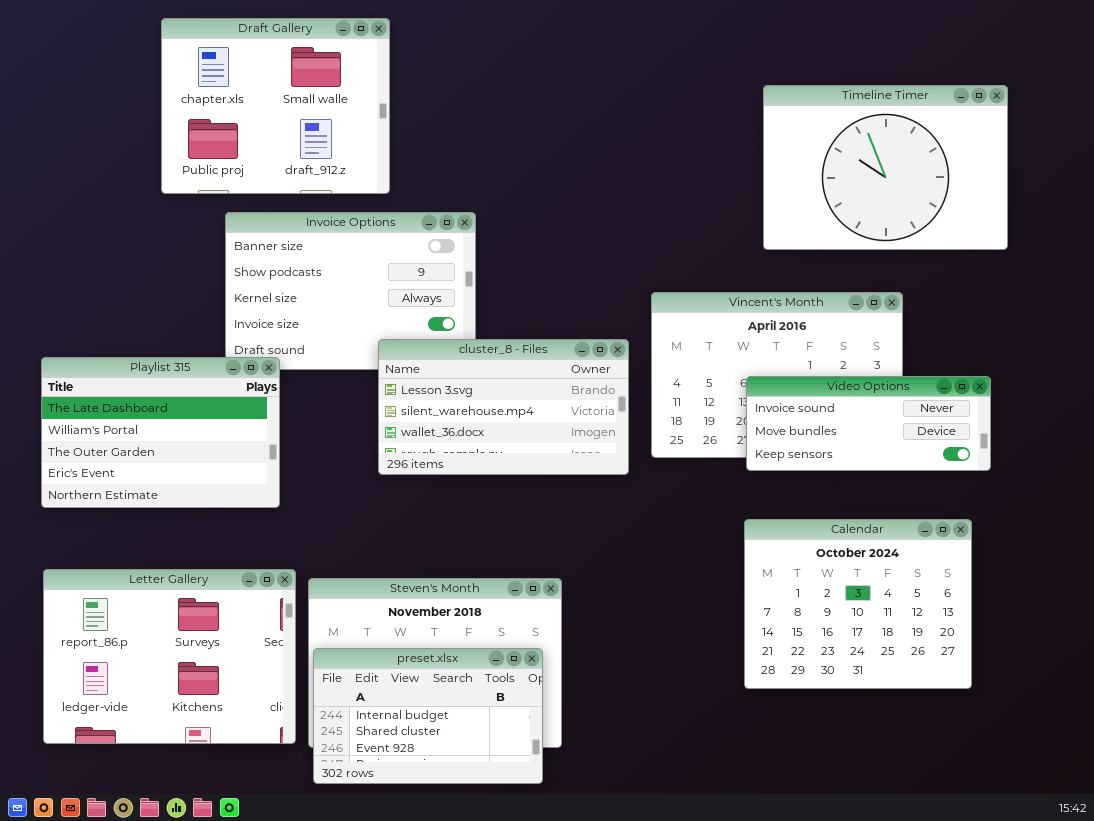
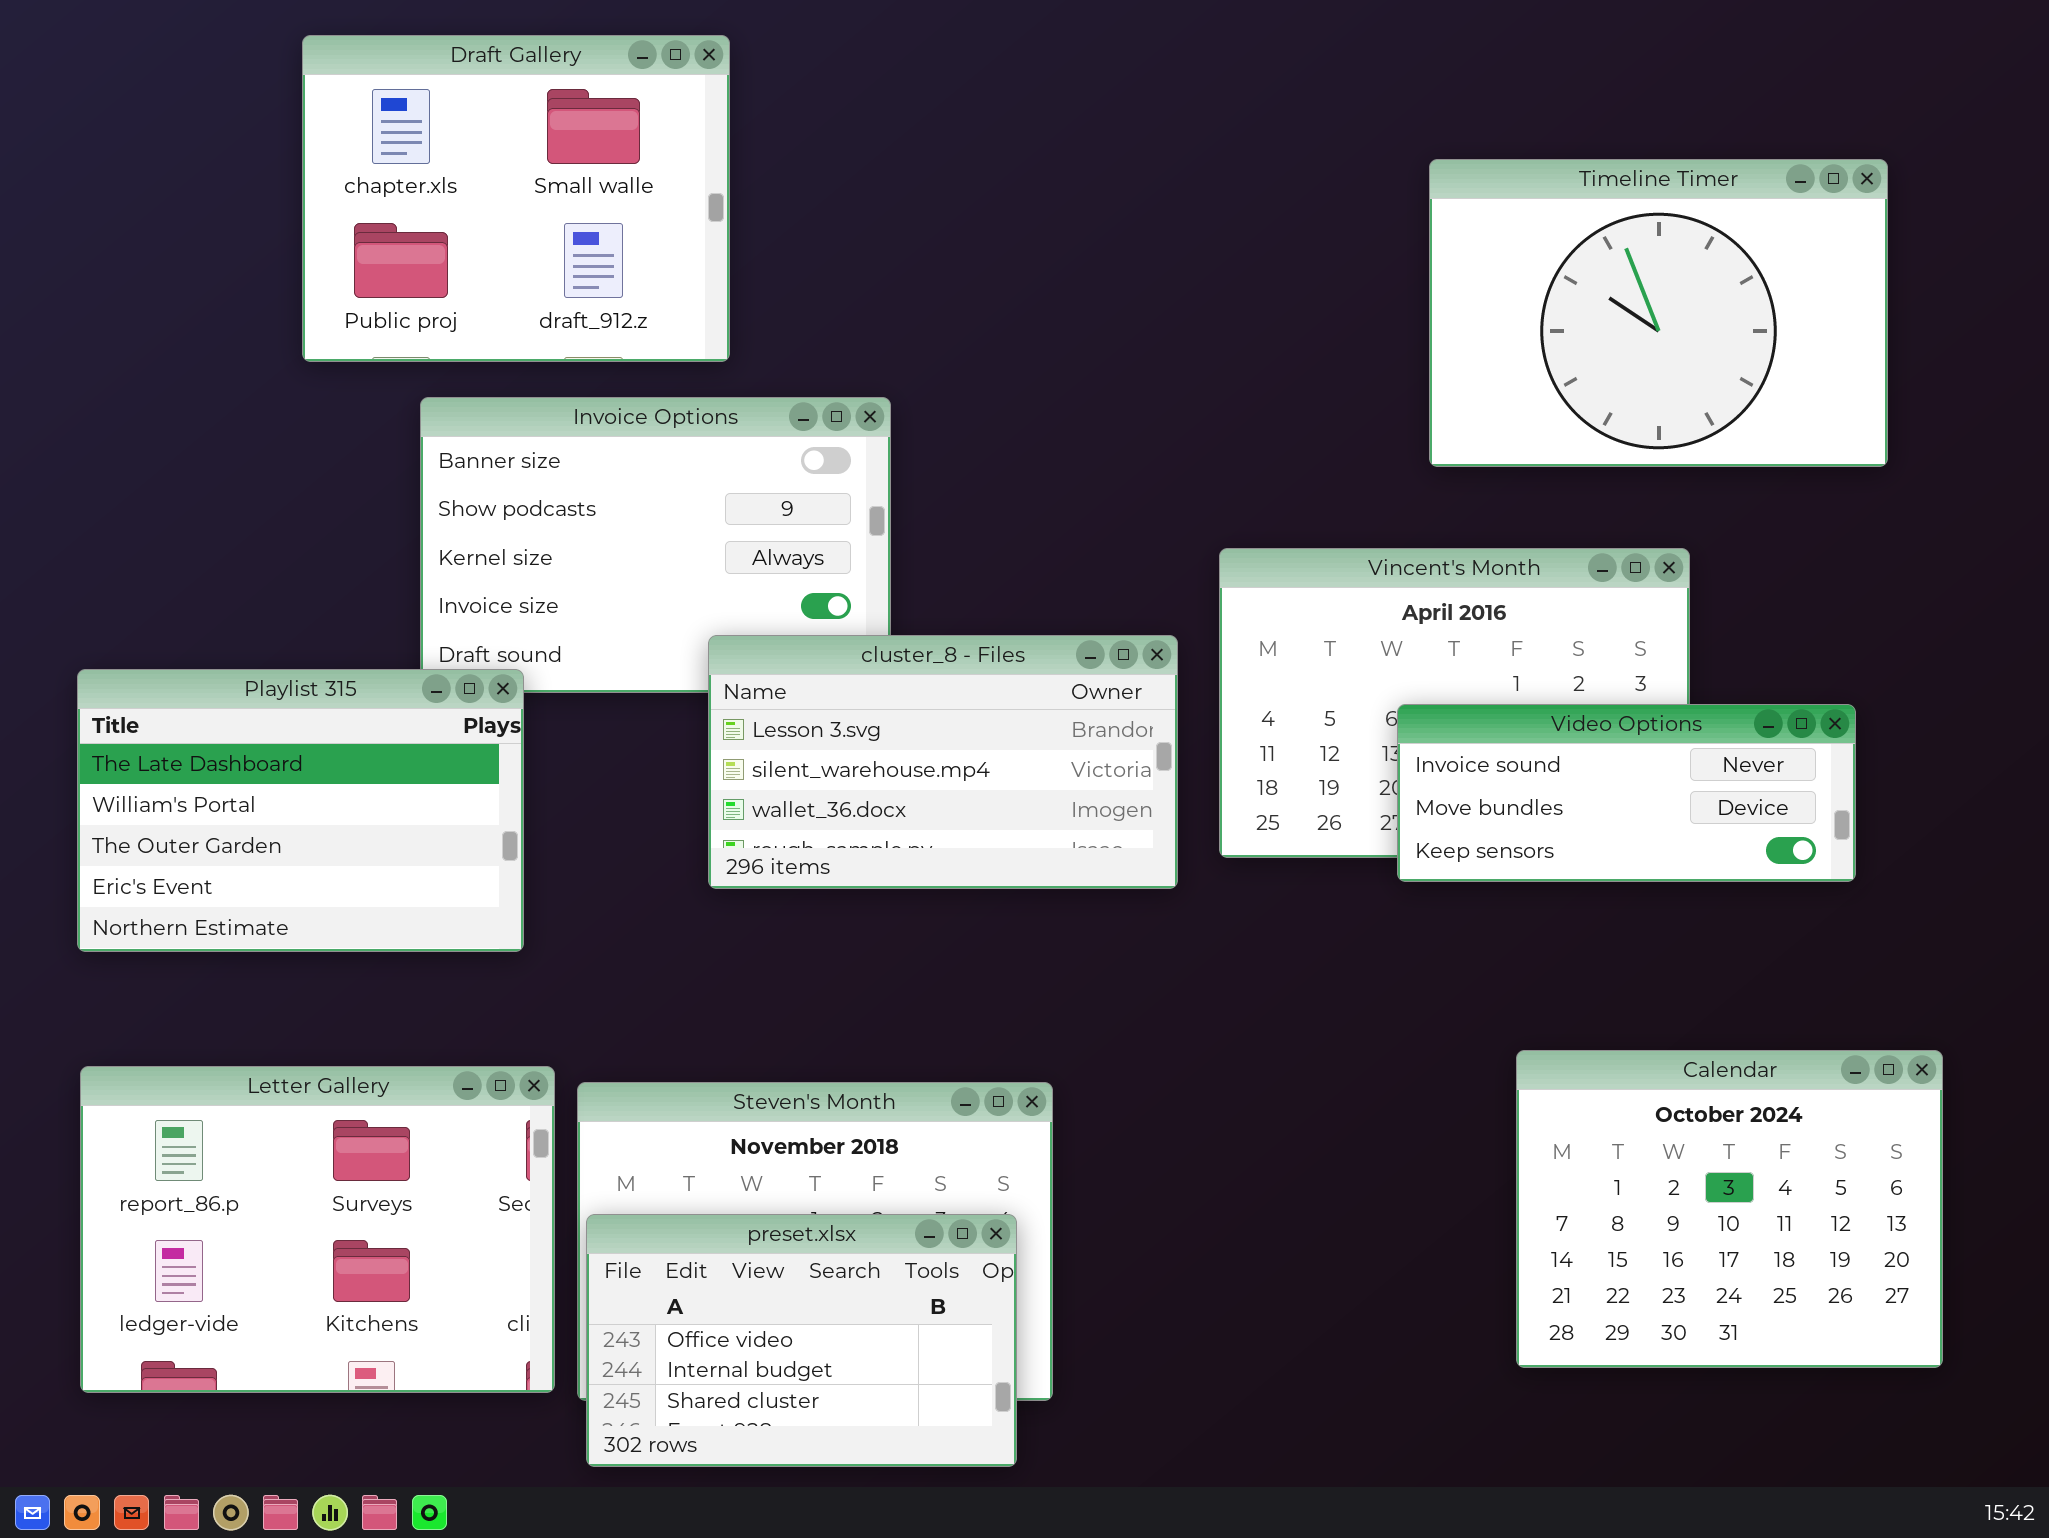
Calendar: [744,519,972,689] -> [1516,1050,1943,1368], moved
preset.xlsx: [313,648,543,784] -> [586,1214,1017,1467], scrolled up 1 row

